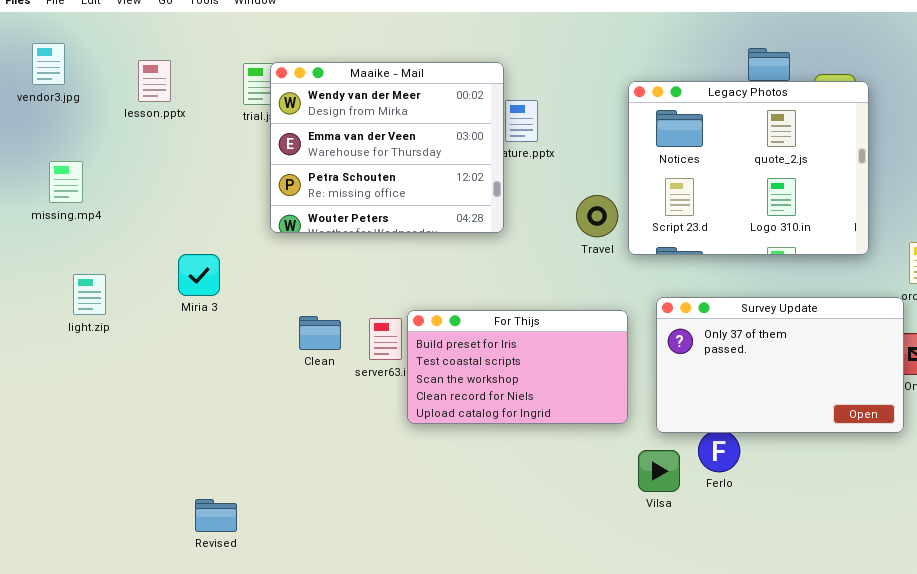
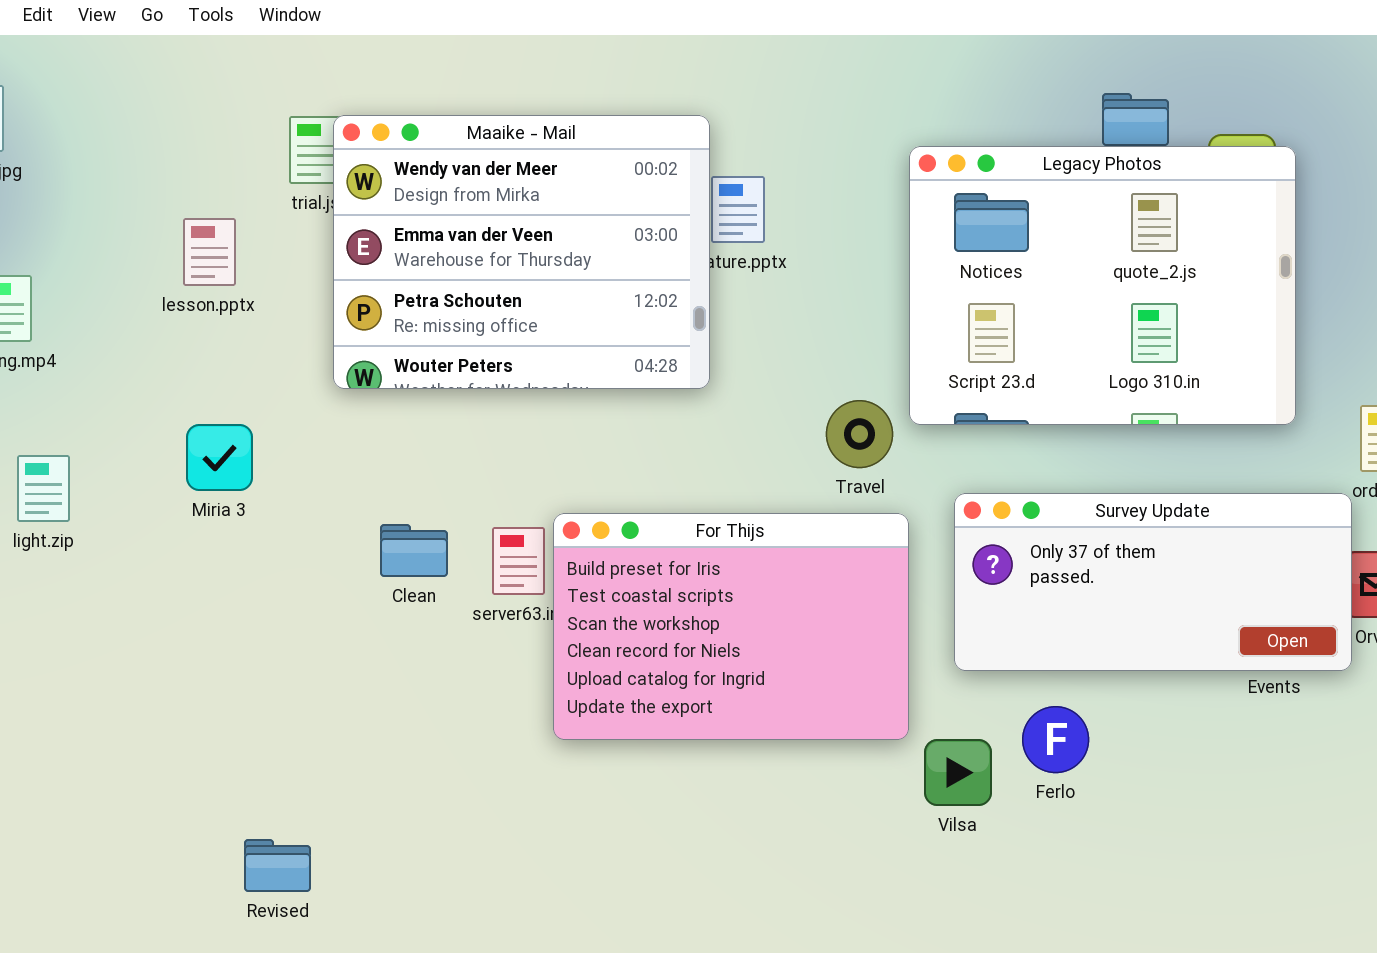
lesson.pptx: [138,60,171,102] -> [183,218,236,286], moved
Travel: [576,195,618,237] -> [826,400,893,468], moved
Survey Update: [656,297,904,433] -> [954,493,1352,671], resized
For Thijs: [407,310,628,424] -> [553,513,909,740], resized
Revised: [195,499,237,532] -> [244,839,311,892], moved

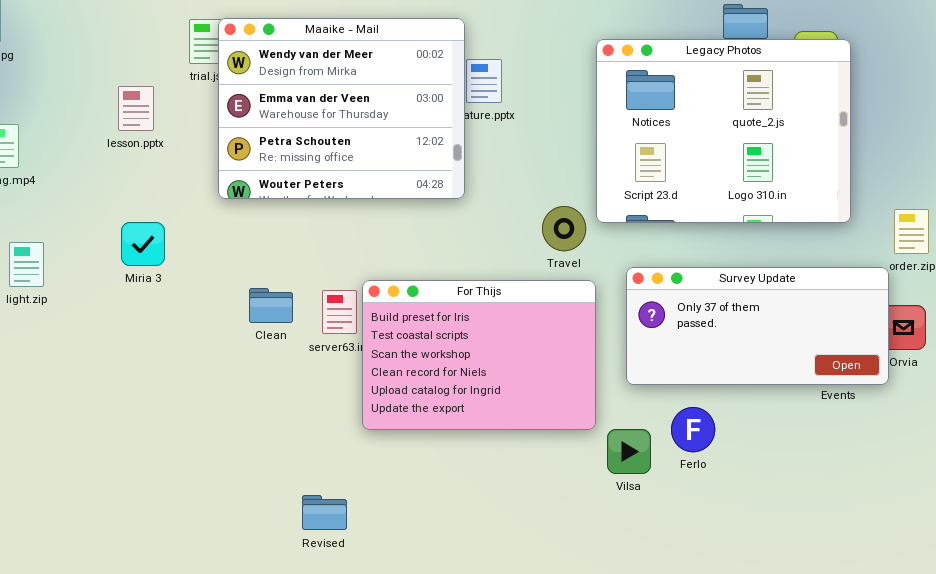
Revised: [244,839,311,892] -> [302,495,347,530], moved

